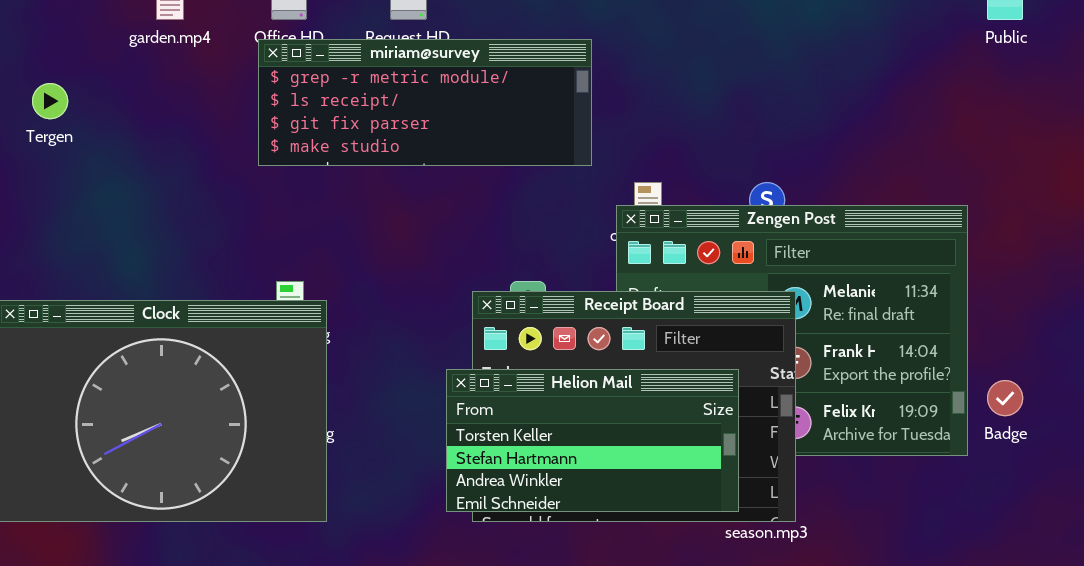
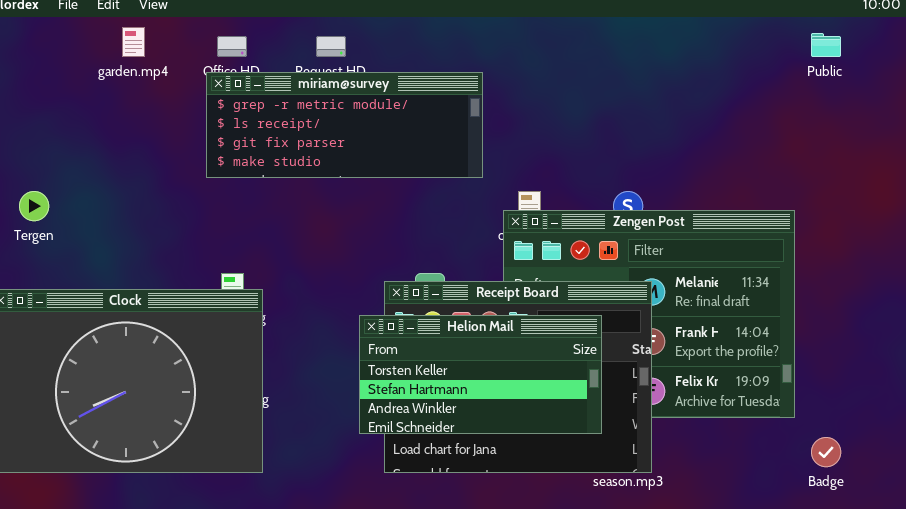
Tergen: [32,83,68,119] -> [19,191,49,221], moved
Helion Mail: [446,369,739,512] -> [359,315,602,434], moved
Badge: [987,380,1023,416] -> [811,437,841,467], moved

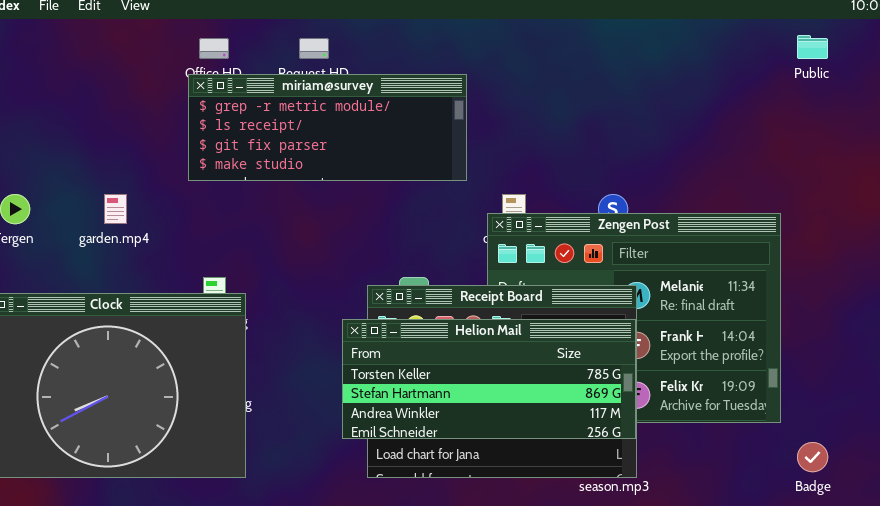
garden.mp4: [122,27,145,57] -> [104,194,127,224], moved
Helion Mail: [359,315,602,434] -> [342,319,636,439], resized

